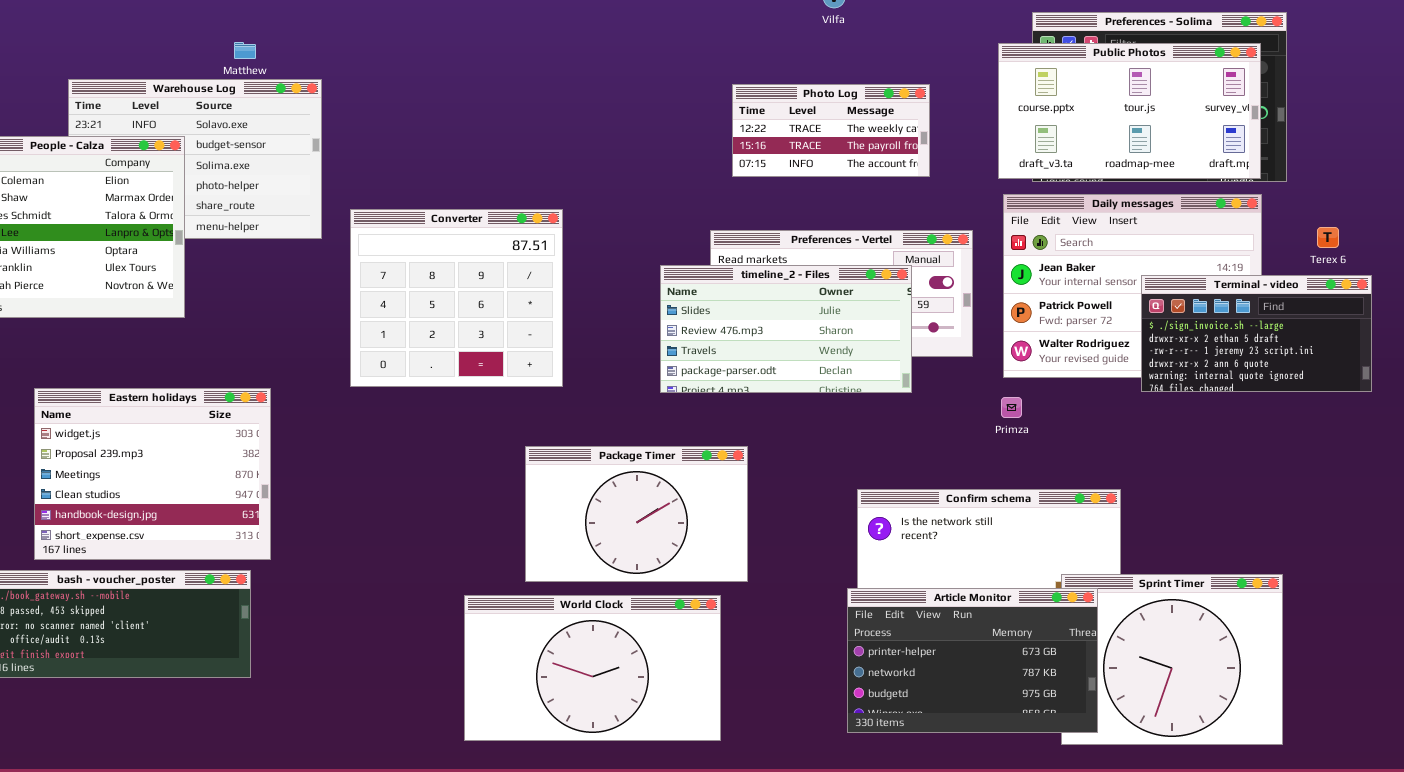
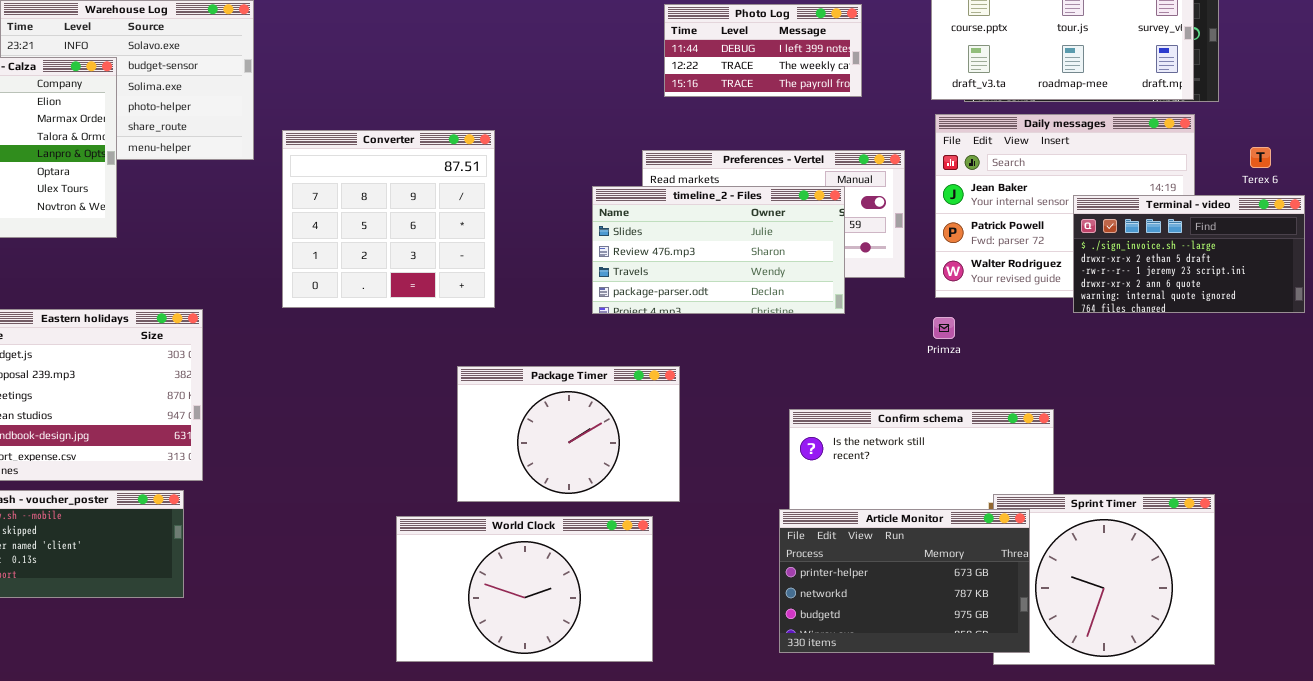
Photo Log: [732,84,930,177] -> [664,4,862,97], scrolled up 1 row

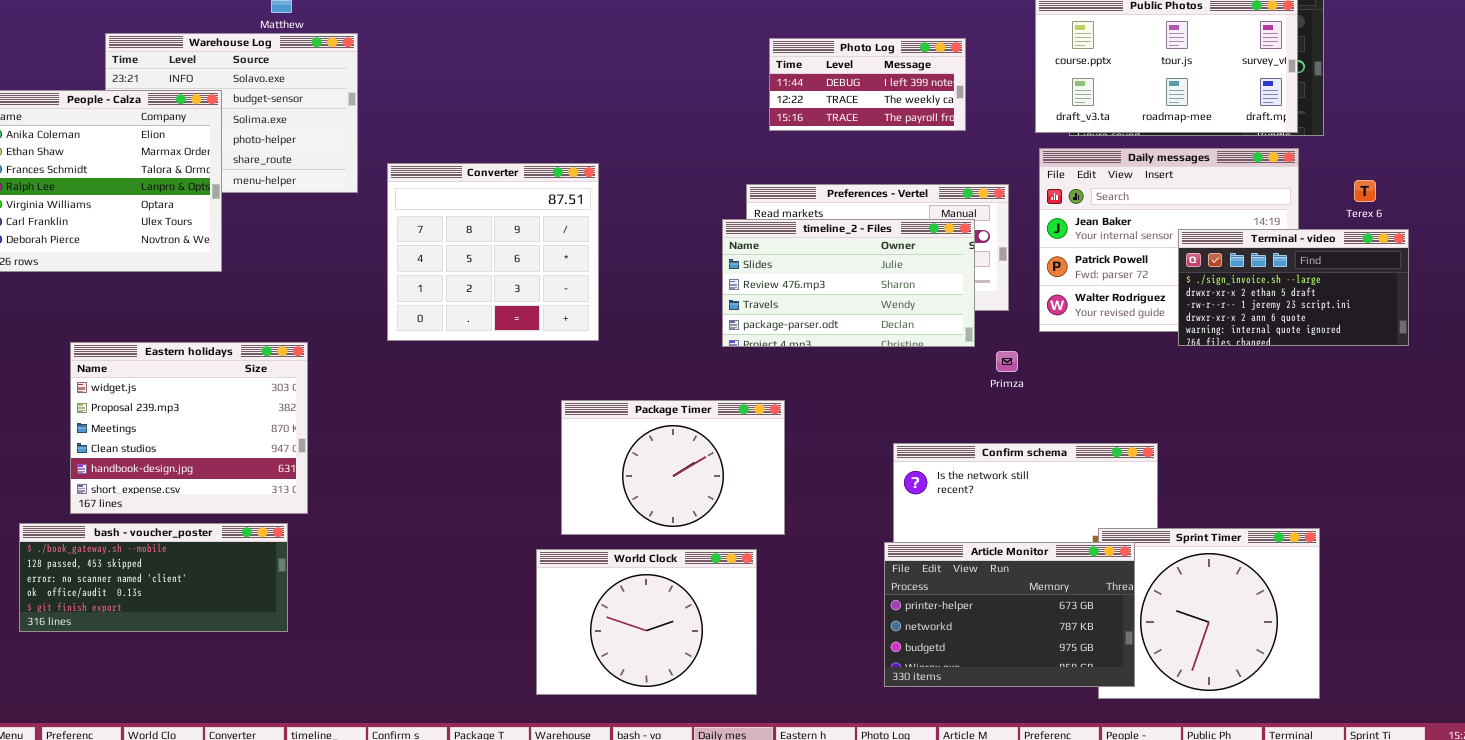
timeline_2 - Files: [592,186,845,314] -> [722,219,975,347], moved
Primza: [933,317,955,339] -> [996,351,1018,372], moved
World Clock: [396,516,653,662] -> [536,549,757,695], resized

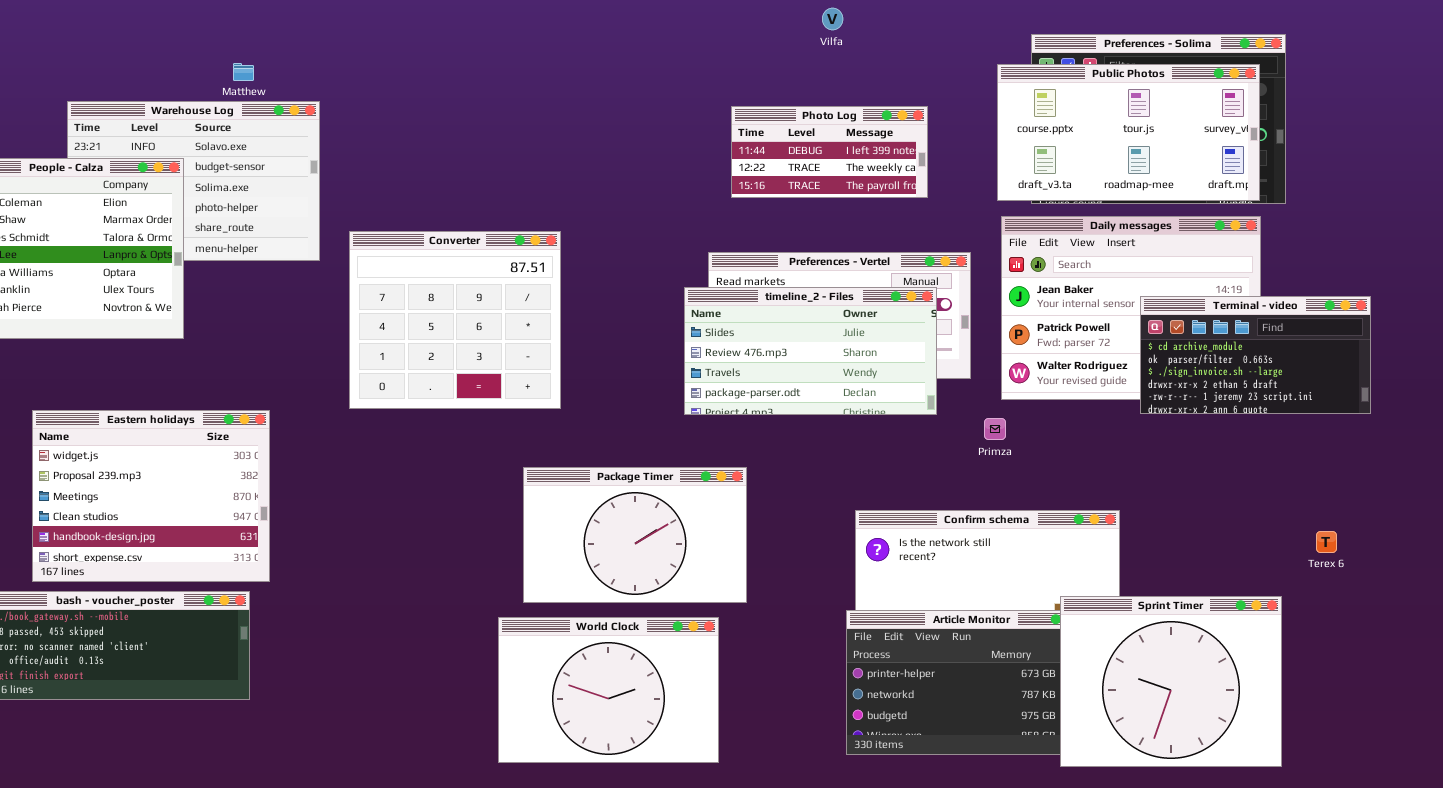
Terex 6: [1354,180,1376,202] -> [1316,531,1337,553], moved
Terminal - video: [1178,229,1409,346] -> [1140,296,1371,414], scrolled up 2 rows
Primza: [996,351,1018,372] -> [984,418,1006,440], moved
Sprint Timer: [1098,528,1320,699] -> [1060,596,1282,767], raised

